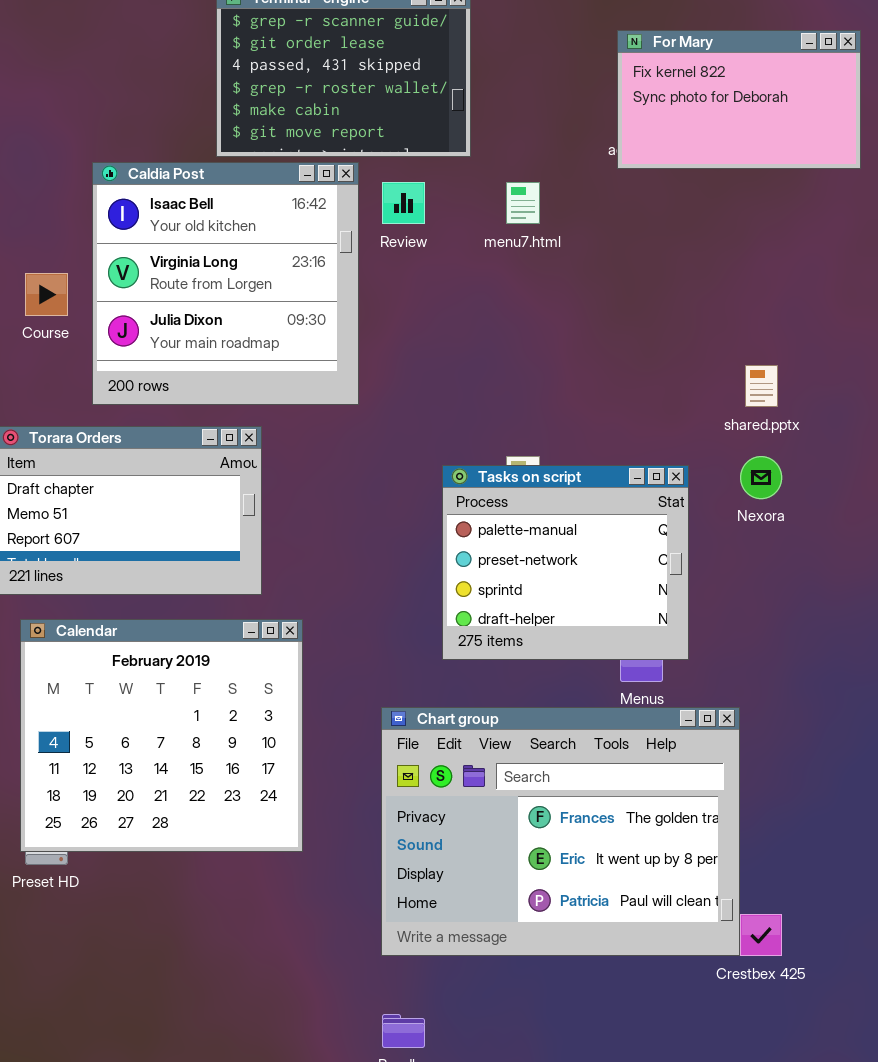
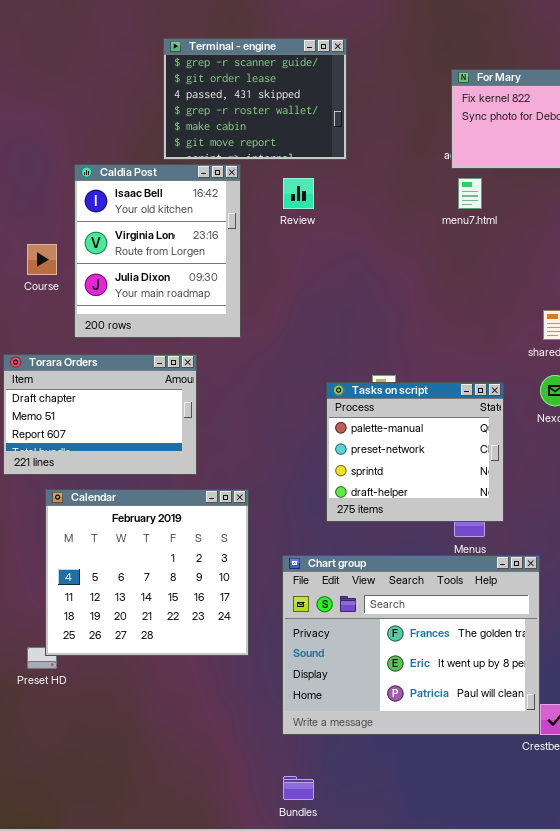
Caldia Post: [92,162,359,405] -> [74,164,241,338], resized
menu7.html: [506,182,540,224] -> [458,178,482,209], moved
Calendar: [20,619,303,852] -> [45,489,249,656], moved

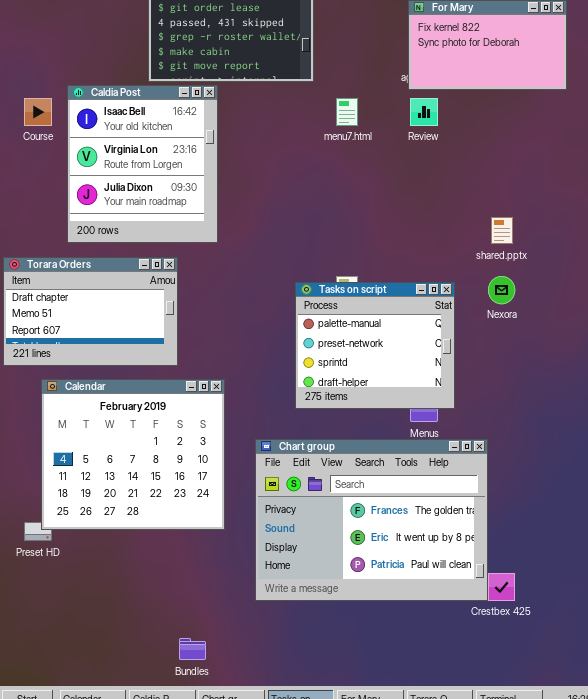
Review: [283,178,314,209] -> [410,98,438,126], moved
menu7.html: [458,178,482,209] -> [336,98,358,126], moved
Course: [27,244,57,275] -> [24,98,52,126], moved
Bundles: [283,776,314,800] -> [179,638,206,660], moved

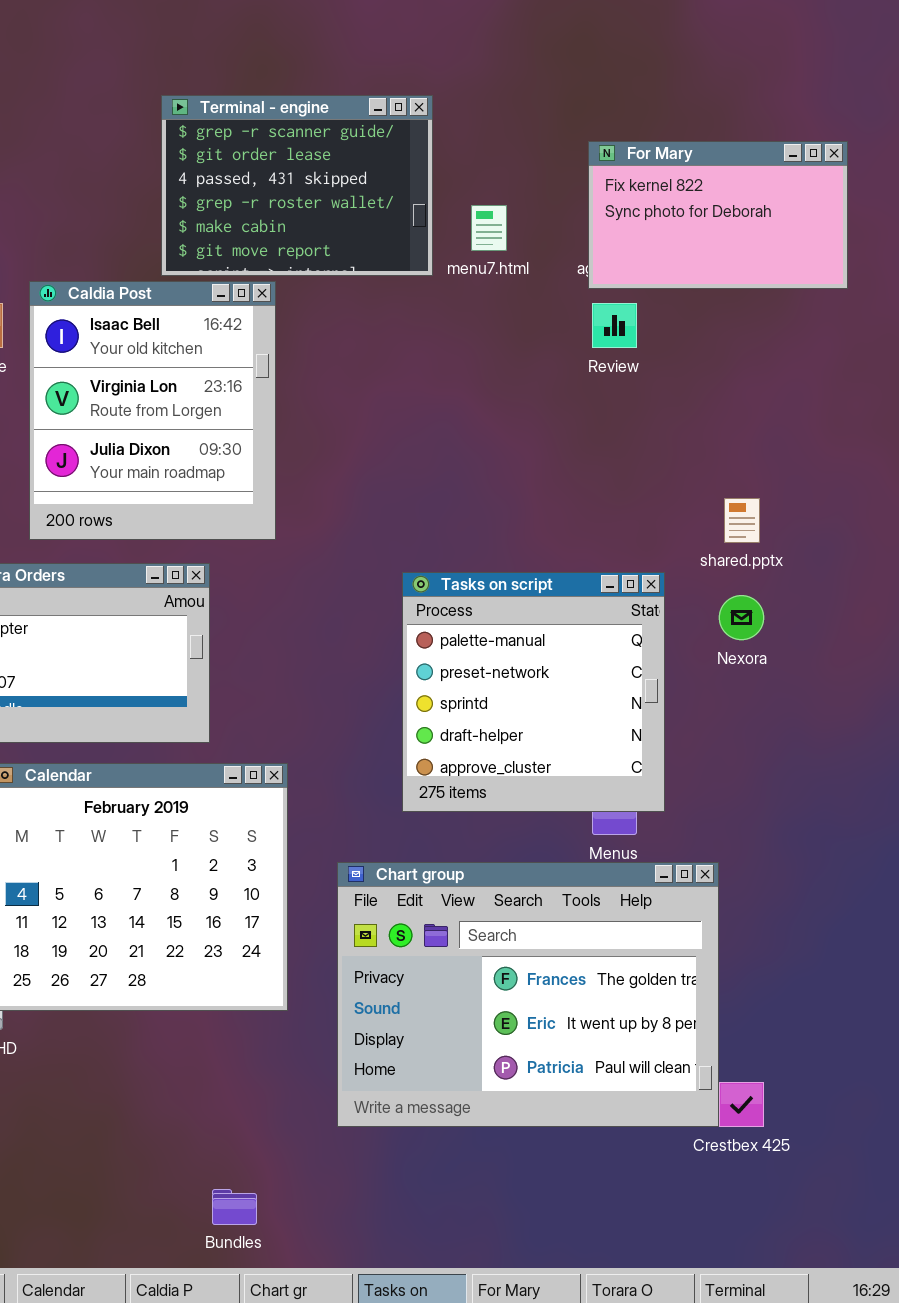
menu7.html: [336,98,358,126] -> [471,205,507,251], moved
Tasks on script: [295,282,455,409] -> [402,572,665,812], resized

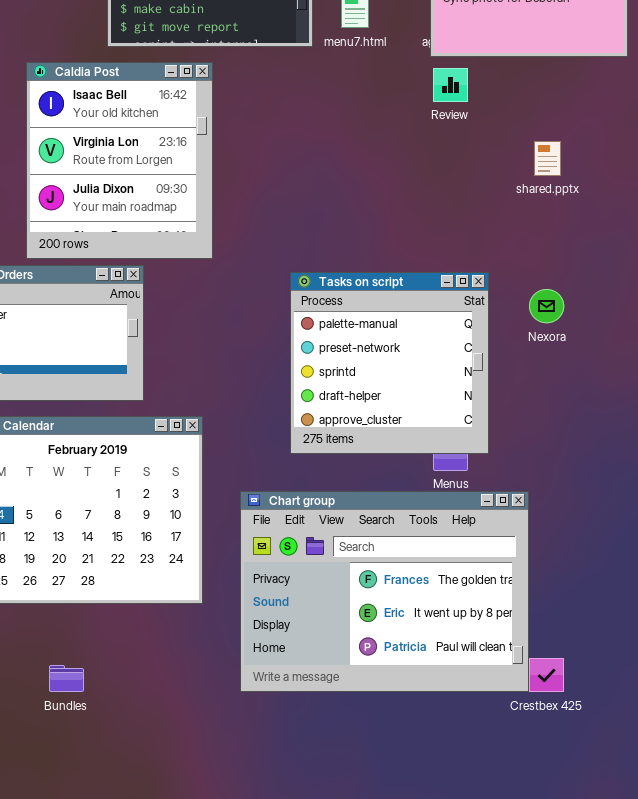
Caldia Post: [29,281,276,540] -> [26,62,213,259], moved
shared.pptx: [724,498,760,543] -> [534,141,561,176], moved
Bundles: [212,1189,257,1225] -> [49,665,84,692], moved

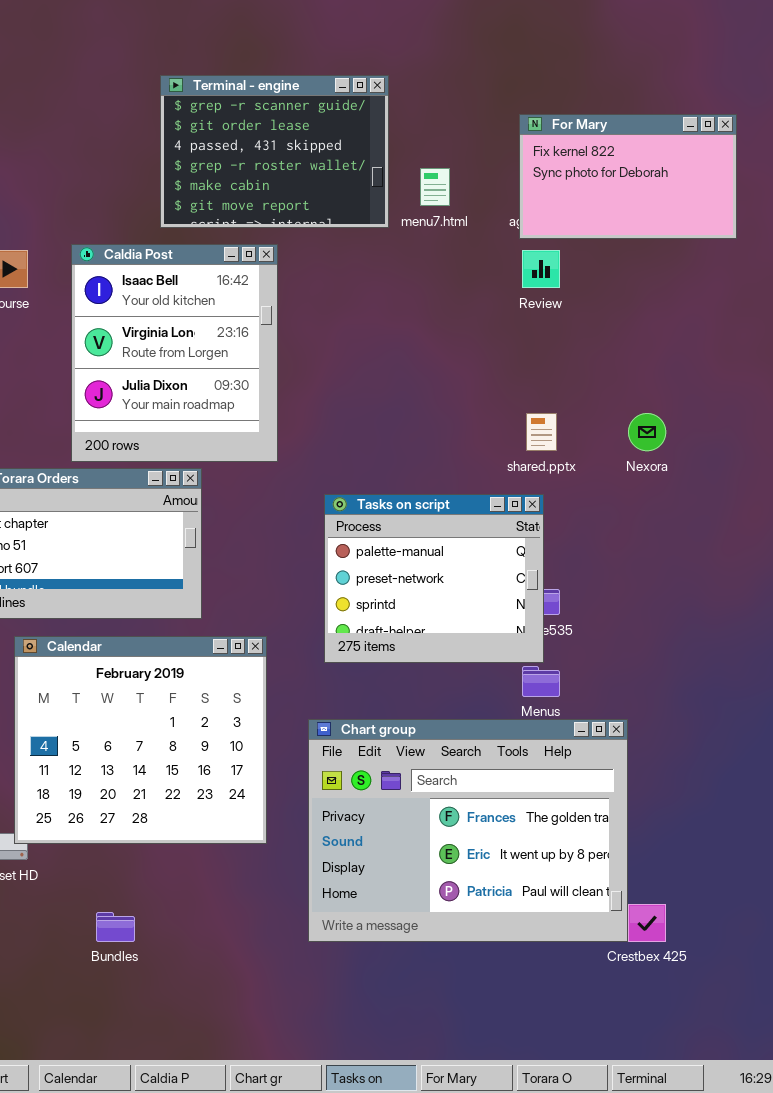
shared.pptx: [534,141,561,176] -> [526,413,557,451], moved
Tasks on script: [290,272,489,454] -> [324,494,544,663], moved, resized
Nexora: [529,289,564,323] -> [628,413,666,451], moved

